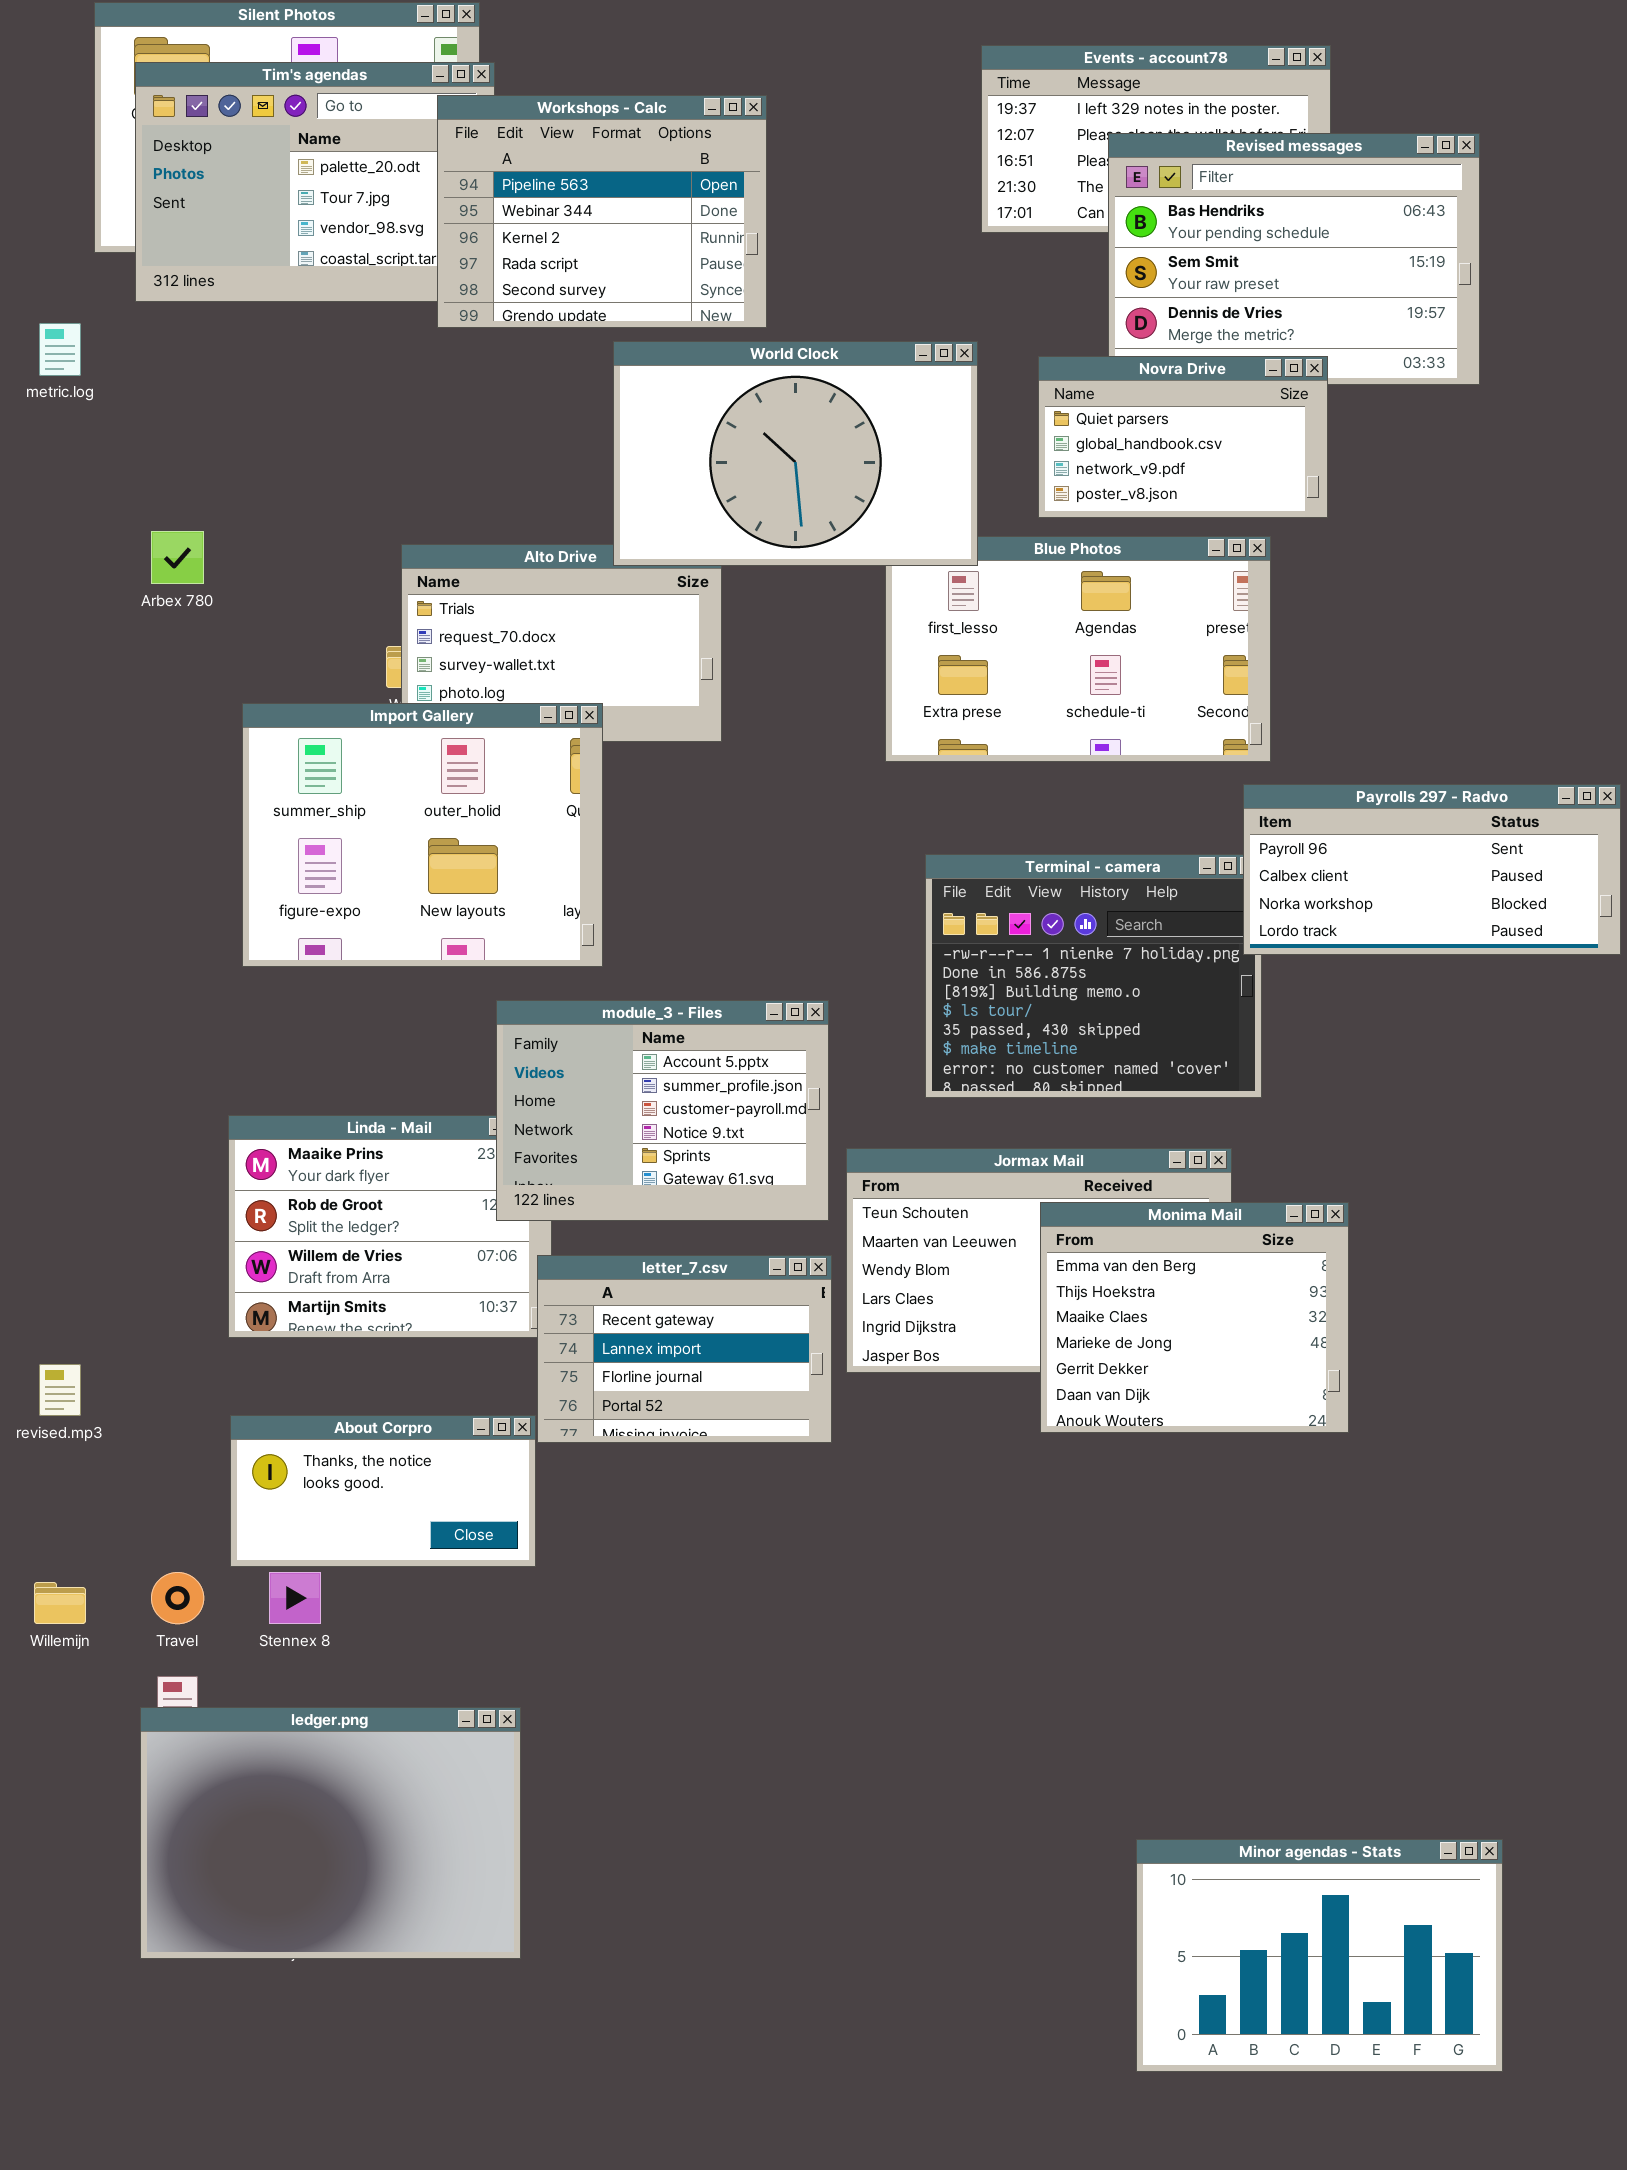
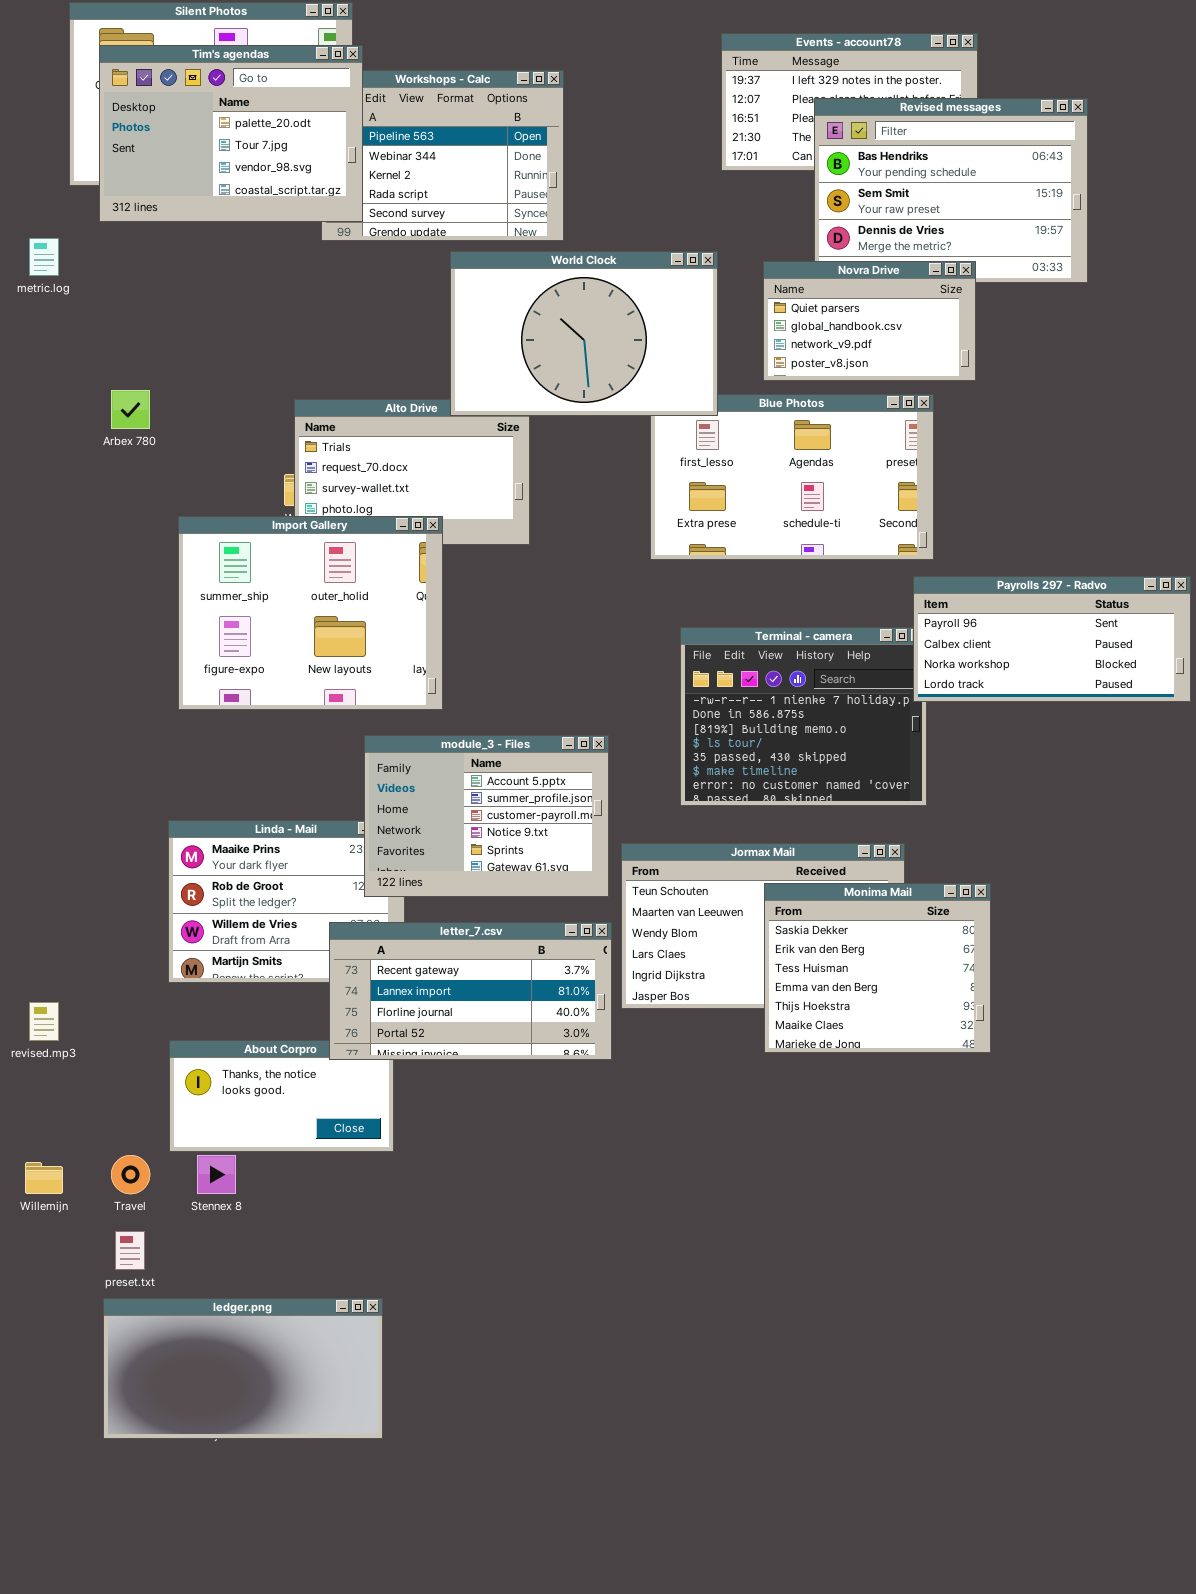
Tim's agendas: [135,62,495,302] -> [99,45,363,222], raised
Monima Mail: [1040,1202,1349,1433] -> [764,883,991,1053], scrolled up 3 rows
letter_7.csv: [537,1255,832,1443] -> [329,922,612,1060], resized
ledger.png: [140,1707,521,1959] -> [103,1298,383,1439], resized
Minor agendas - Stats: [1136,1839,1503,2072] -> none, closed

